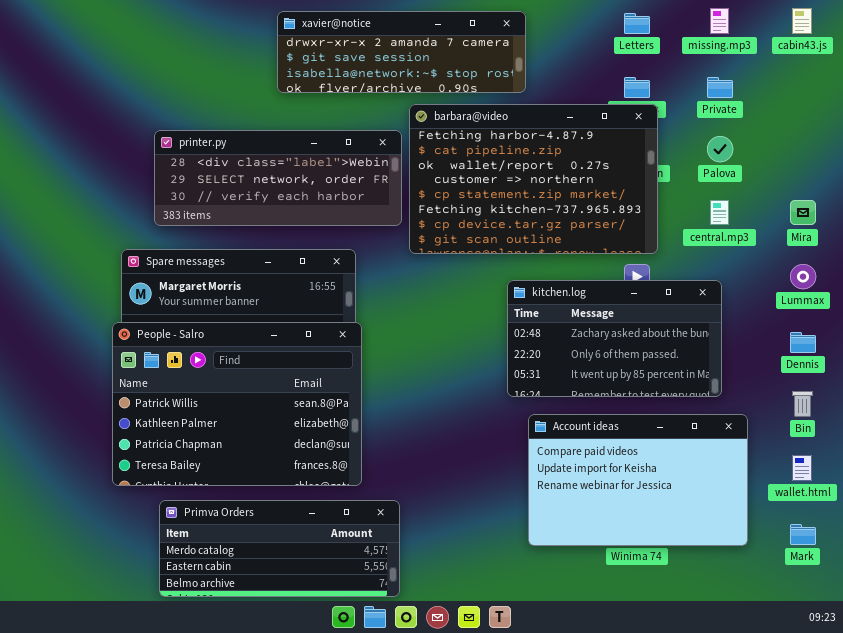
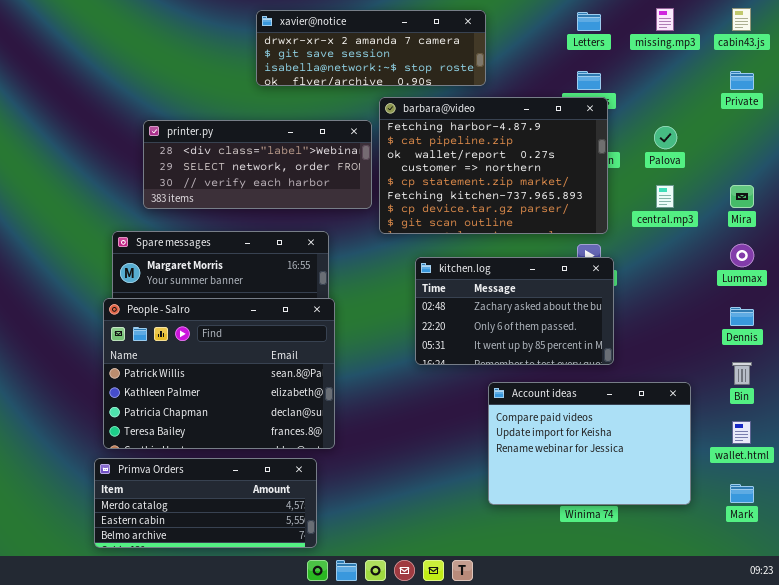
Private: [707,77,733,98] -> [730,71,754,90], moved
kitchen.log: [507,280,722,397] -> [415,257,614,365], moved
Primva Orders: [159,500,400,597] -> [94,458,317,548], moved

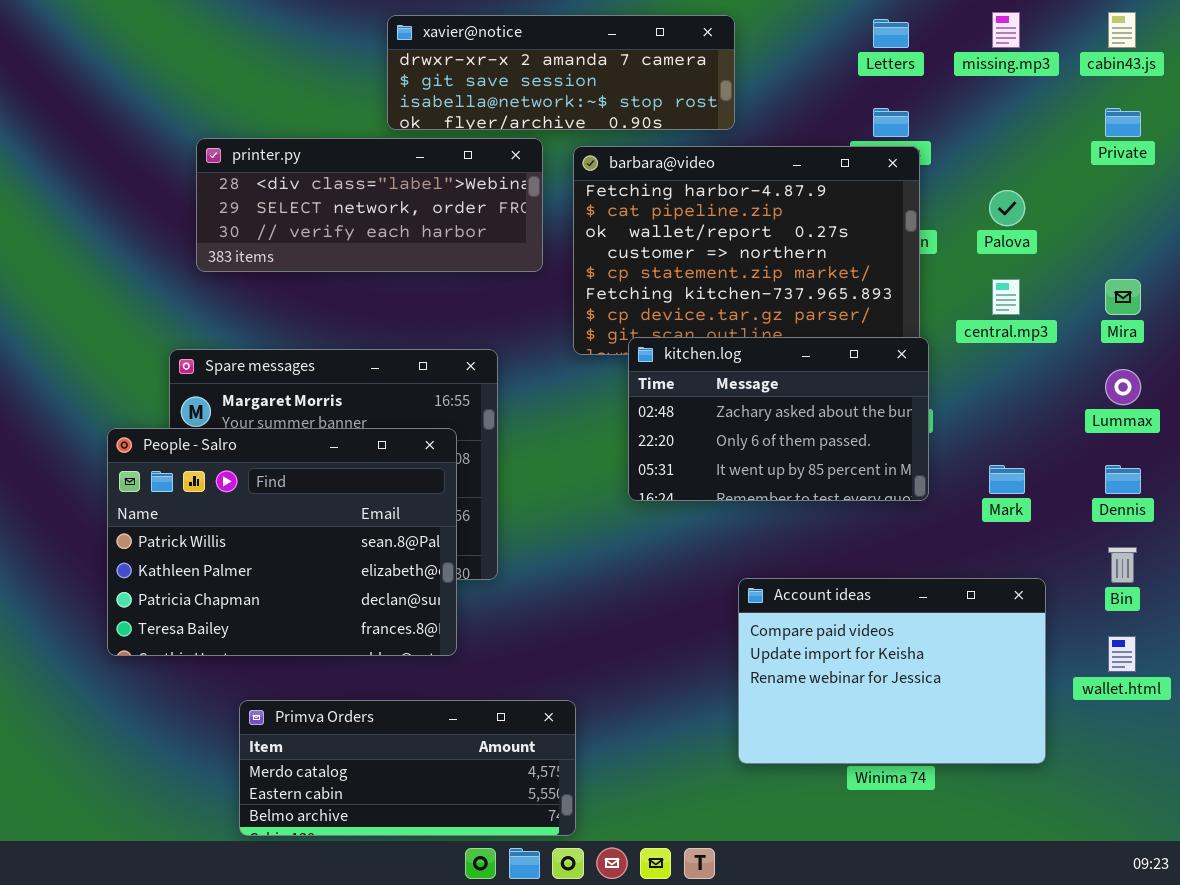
printer.py: [143,120,372,209] -> [196,138,543,272], moved
kitchen.log: [415,257,614,365] -> [628,337,929,501], moved
People - Salro: [103,298,335,449] -> [107,428,457,656], moved
Primva Orders: [94,458,317,548] -> [239,700,576,836], moved
Mark: [730,484,754,503] -> [989,465,1025,494], moved

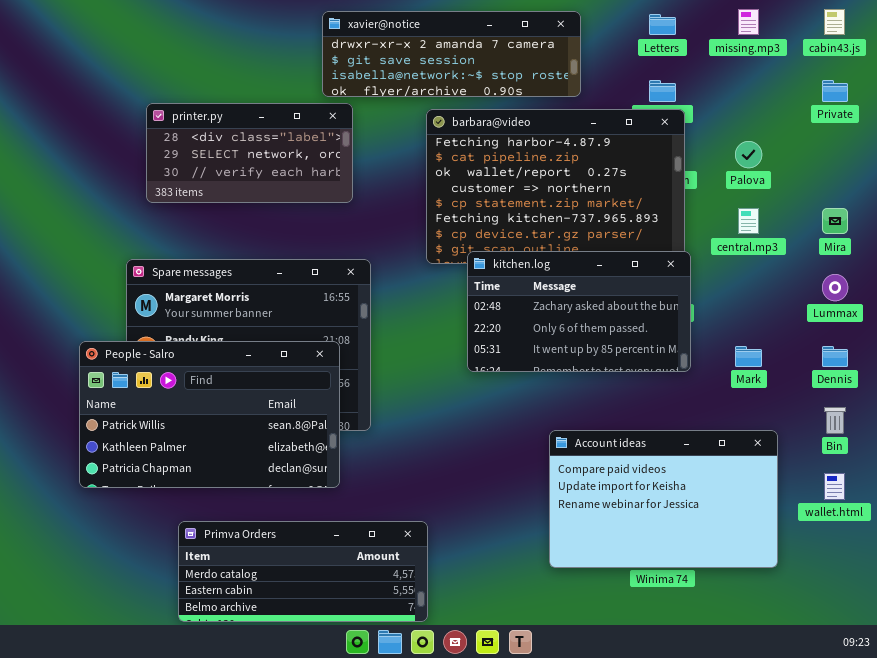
xavier@notice: [387,15,735,130] -> [322,11,581,97], moved
printer.py: [196,138,543,272] -> [146,103,353,203], resized
People - Salro: [107,428,457,656] -> [79,341,340,488], resized

